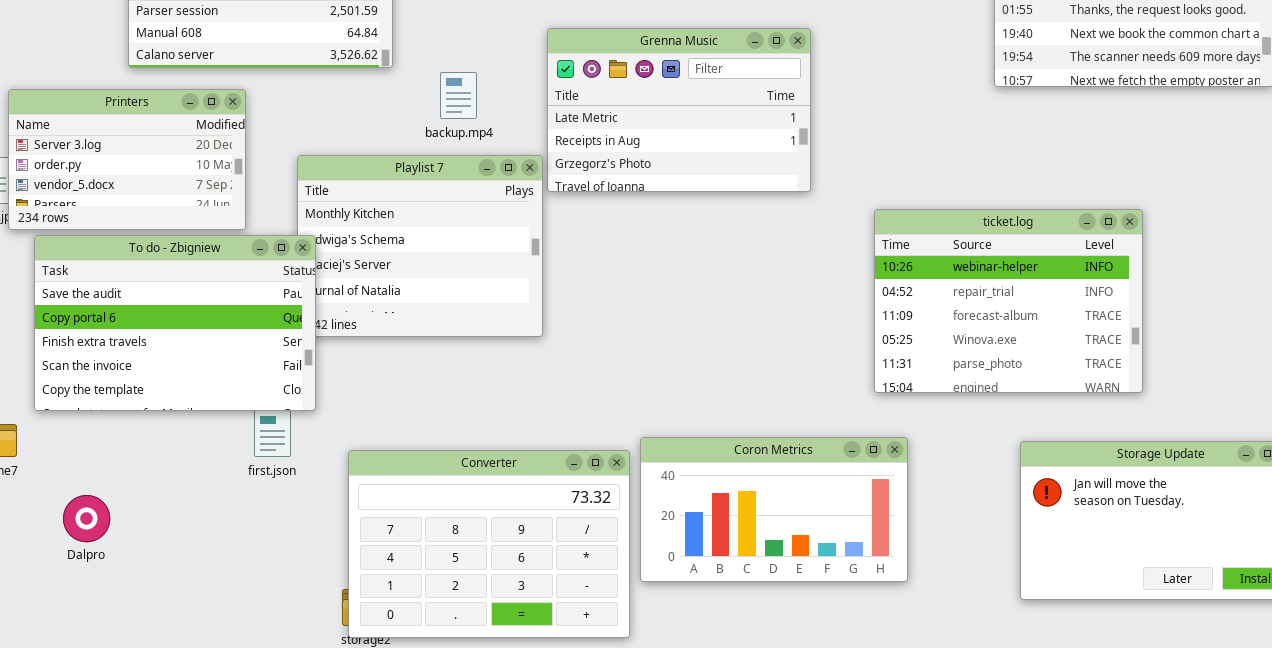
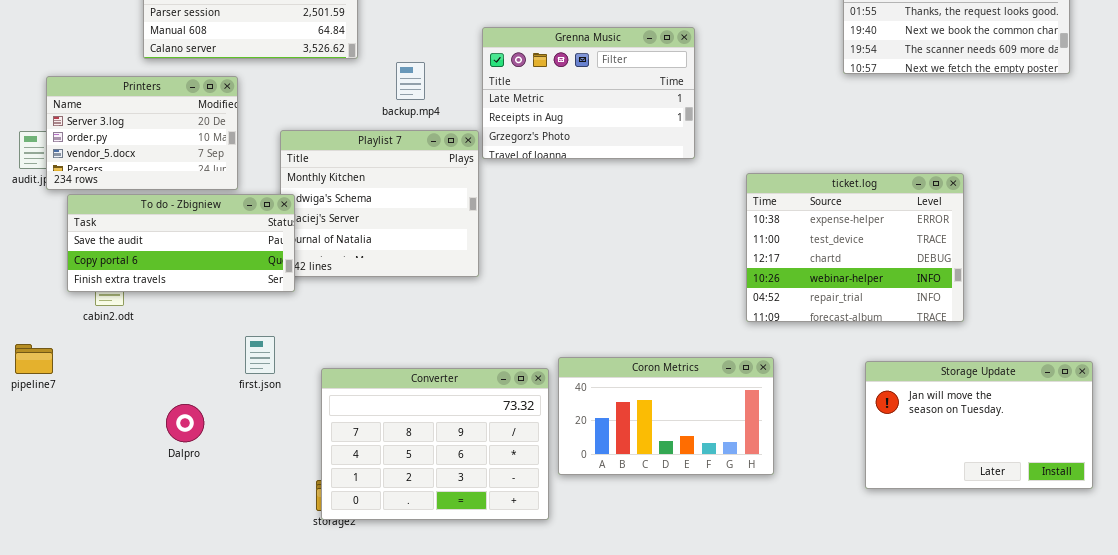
ticket.log: [874,209,1143,393] -> [746,173,964,322], scrolled up 3 rows
To do - Zbigniew: [34,235,316,411] -> [67,194,295,292], resized
Dalpro: [63,495,110,542] -> [166,404,204,442], moved

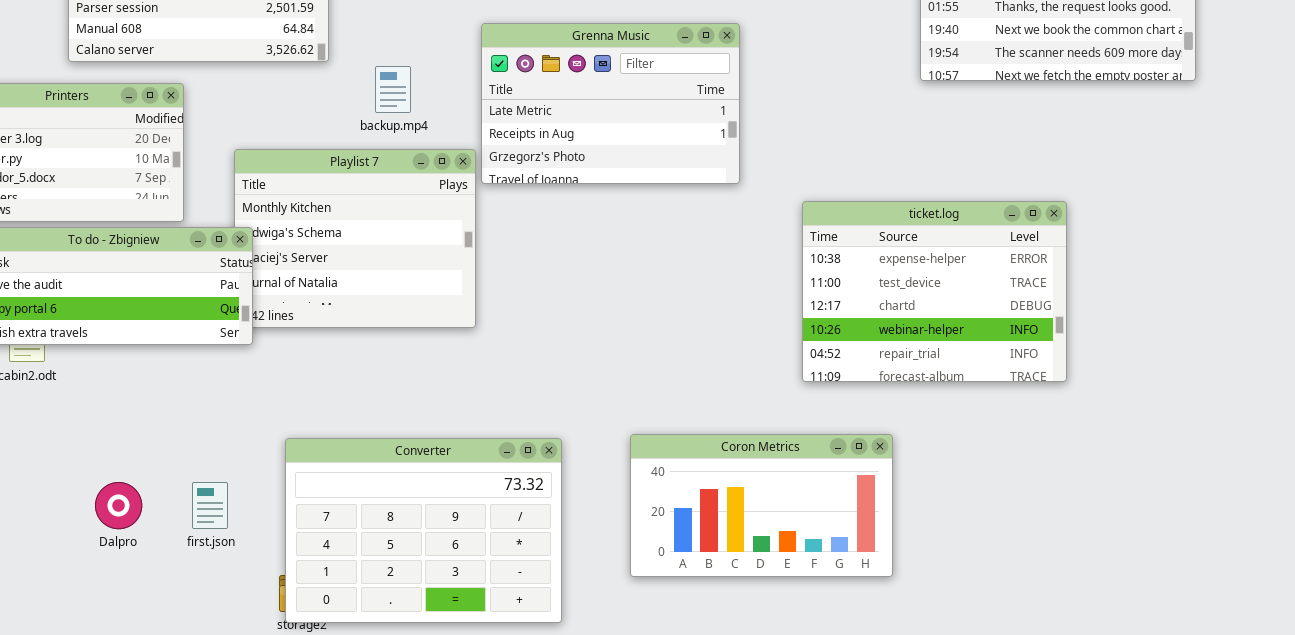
first.json: [245,336,275,374] -> [192,482,228,529], moved
Coron Metrics: [558,357,774,475] -> [630,434,893,577], moved
Storage Update: [865,361,1093,489] -> none, closed

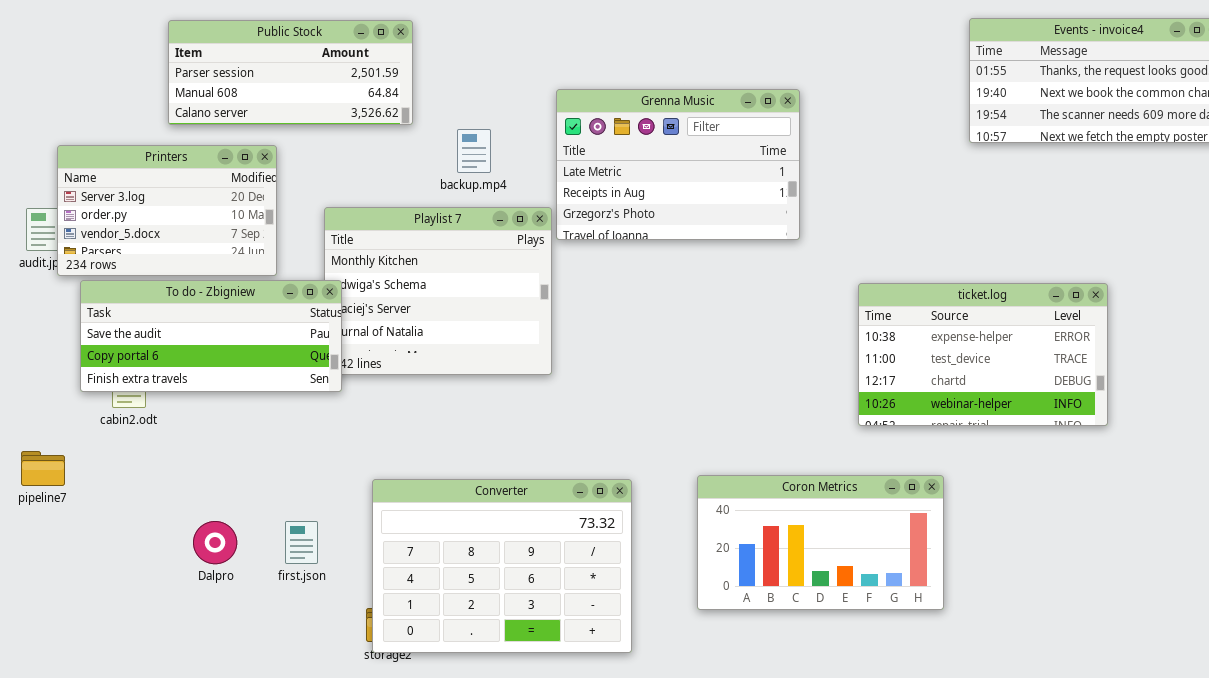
ticket.log: [802,201,1067,382] -> [858,283,1108,426], resized

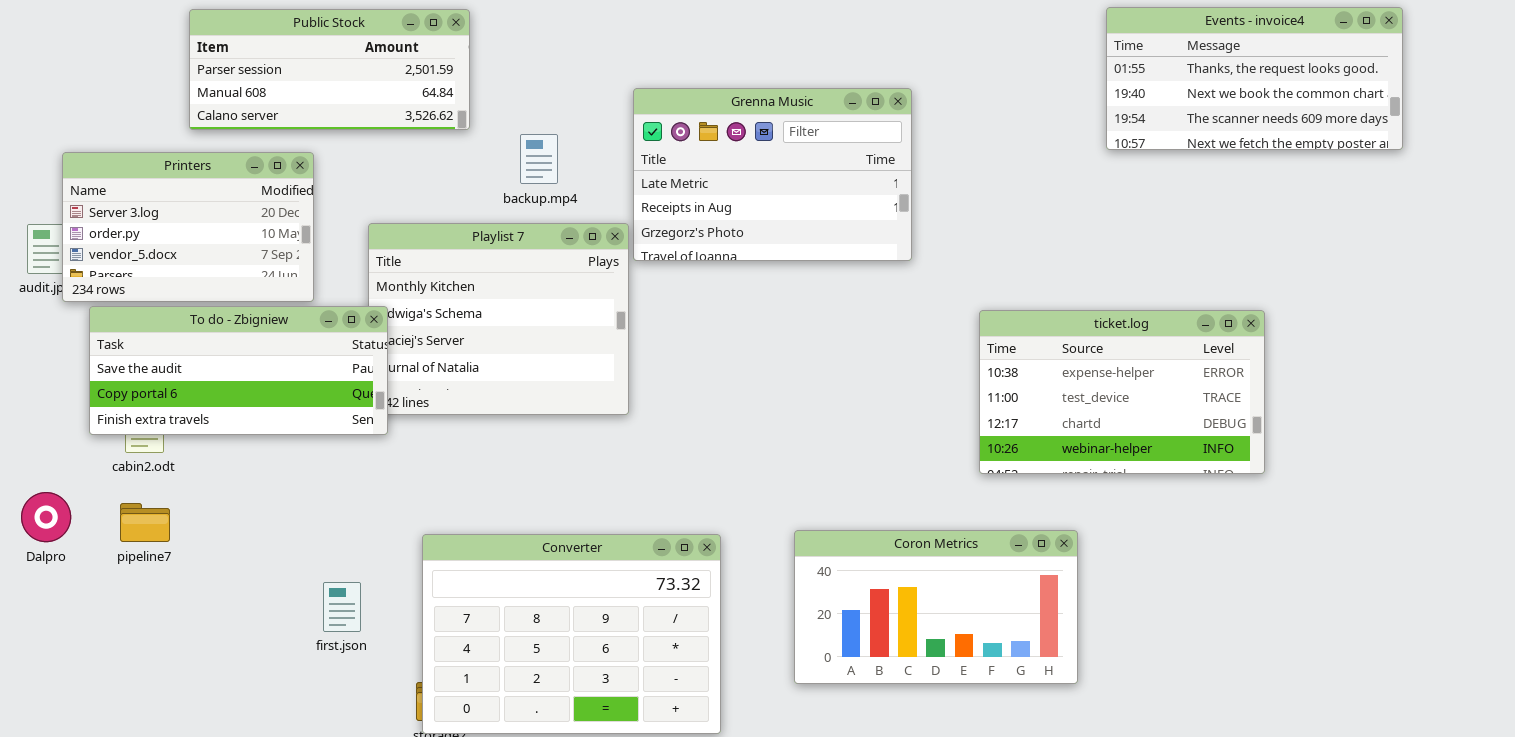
pipeline7: [21,451,65,486] -> [120,503,170,542], moved
Dalpro: [193,521,237,564] -> [21,492,71,542], moved

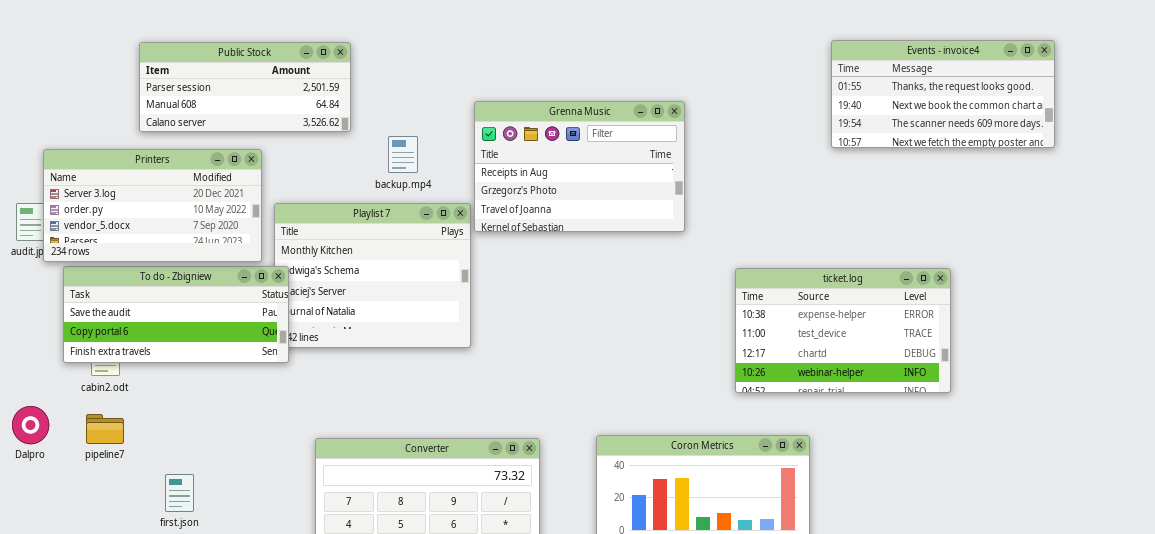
Grenna Music: [633,88,912,261] -> [474,101,685,232], scrolled down 1 row
Printers: [62,152,314,302] -> [43,149,262,262], resized
first.json: [323,582,361,632] -> [165,474,194,512], moved

